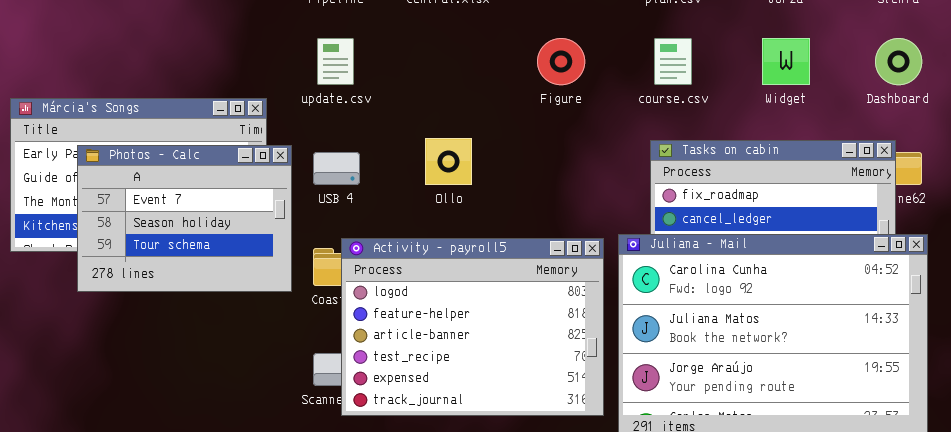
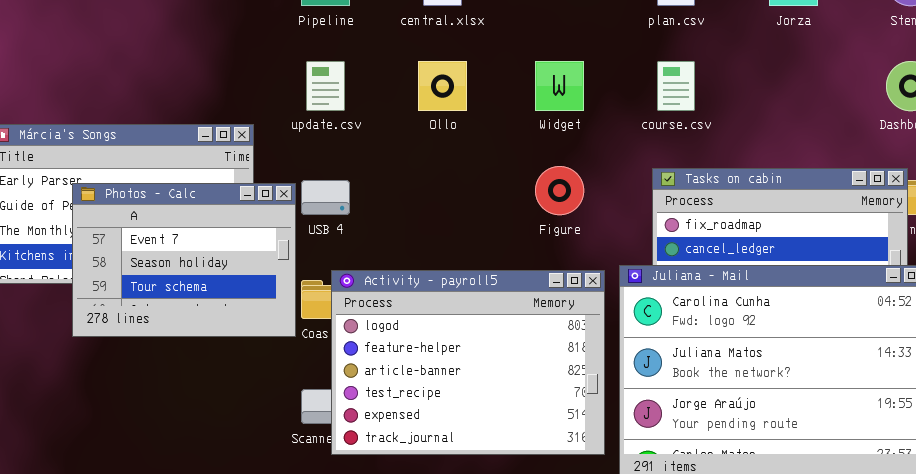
Figure: [537,38,585,85] -> [535,166,584,215], moved
Widget: [762,38,810,85] -> [535,61,584,111], moved
Ollo: [425,138,472,185] -> [418,61,467,111], moved
Photos - Calc: [77,145,292,292] -> [72,183,296,337], moved

